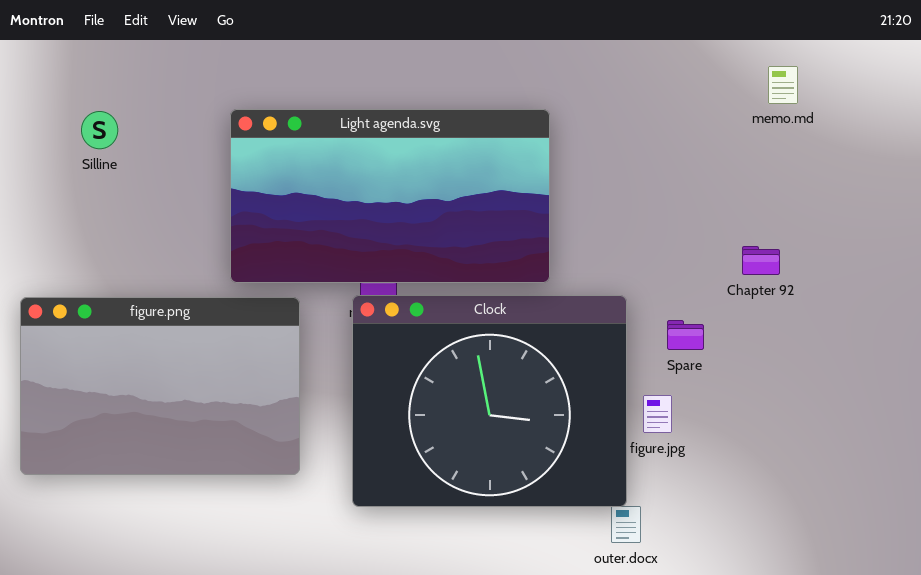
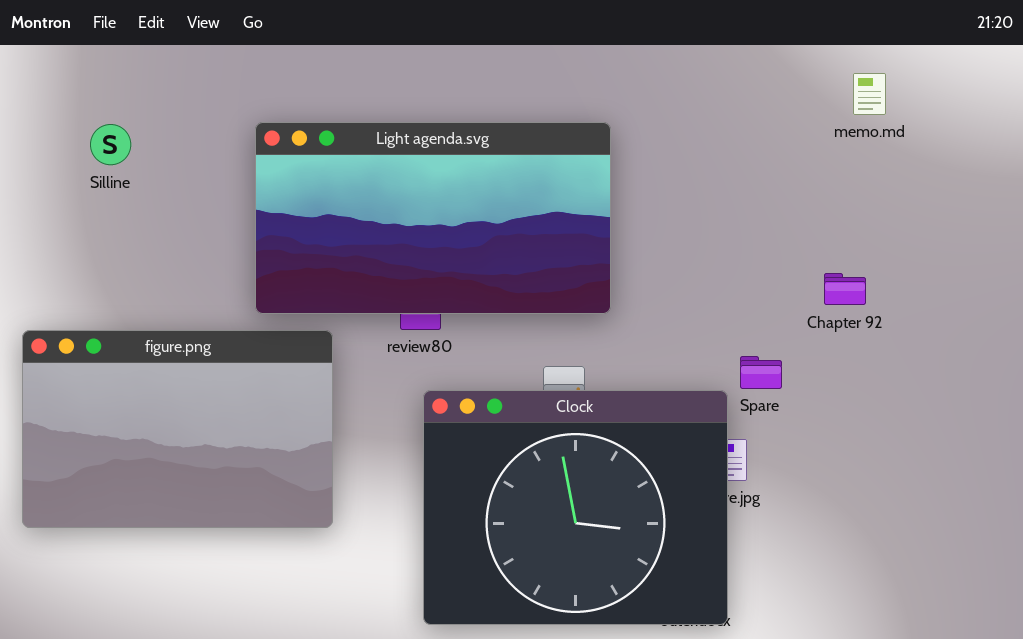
Clock: [352,295,627,507] -> [423,390,728,625], moved

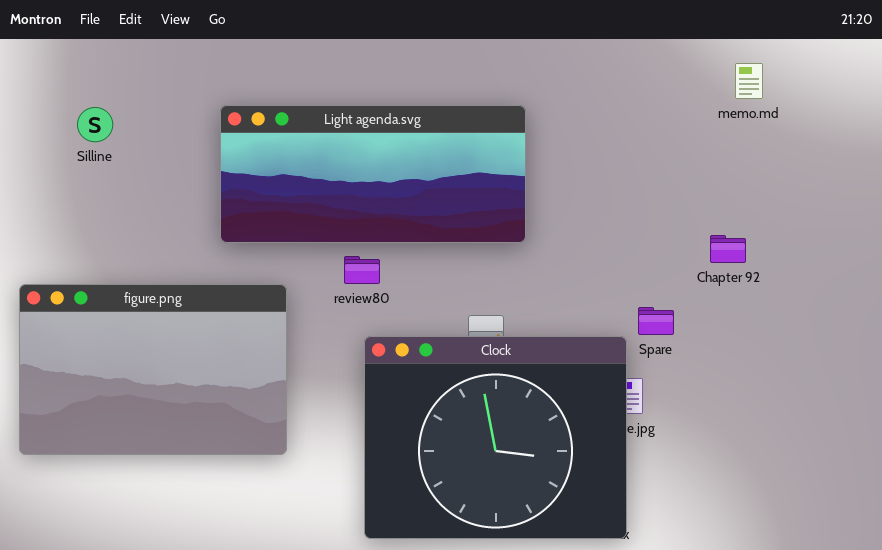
Light agenda.svg: [255,122,611,314] -> [220,105,526,243], resized

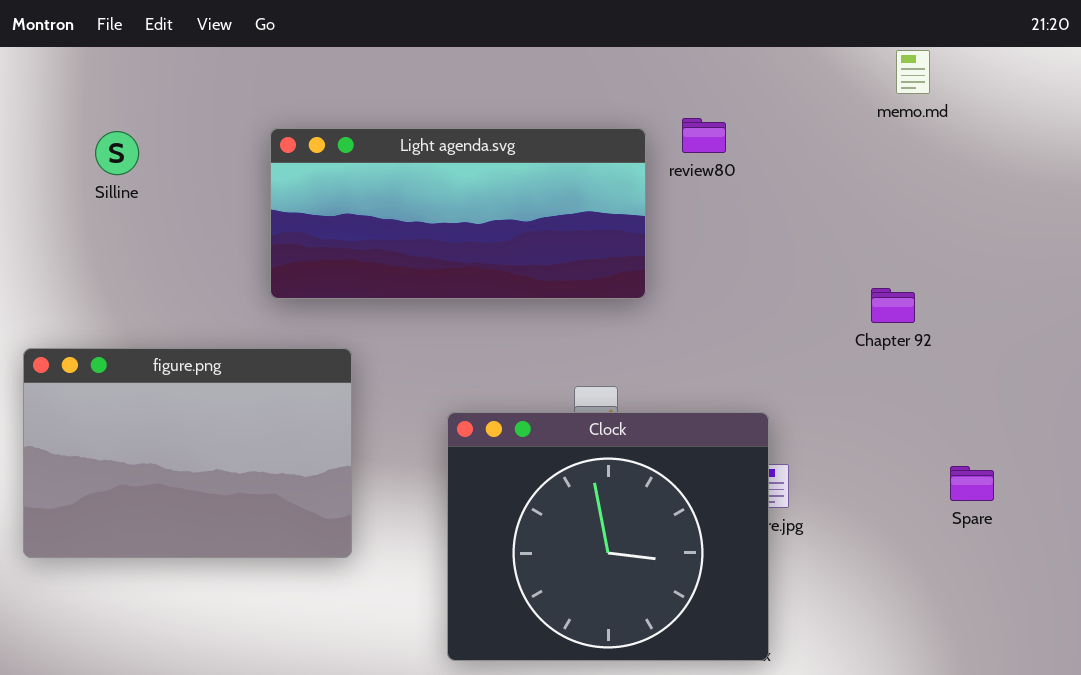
memo.md: [735,63,763,99] -> [896,50,930,94], moved
review80: [344,256,380,284] -> [682,118,726,153], moved
Spare: [638,307,674,335] -> [950,466,994,501], moved

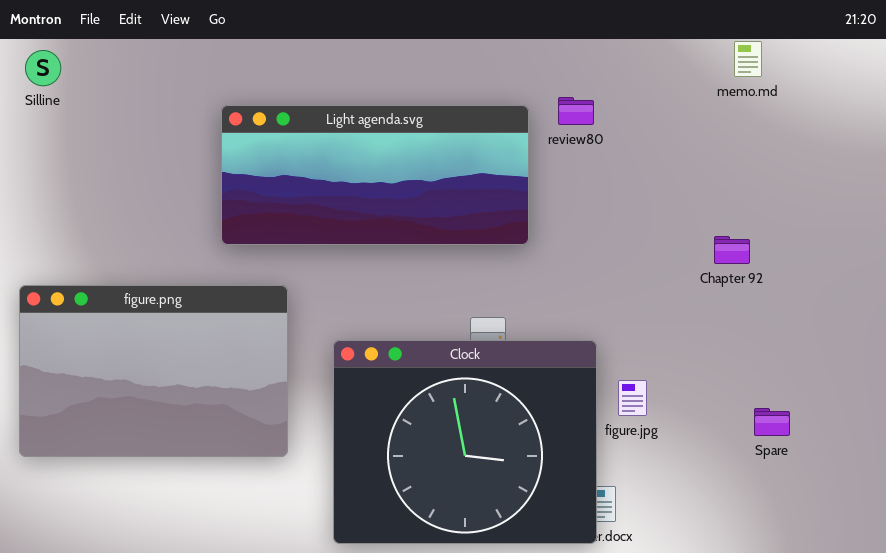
Silline: [95,131,139,175] -> [25,50,61,86], moved
Clock: [447,412,769,661] -> [333,340,597,544], moved
Spare: [950,466,994,501] -> [754,408,790,436], moved

